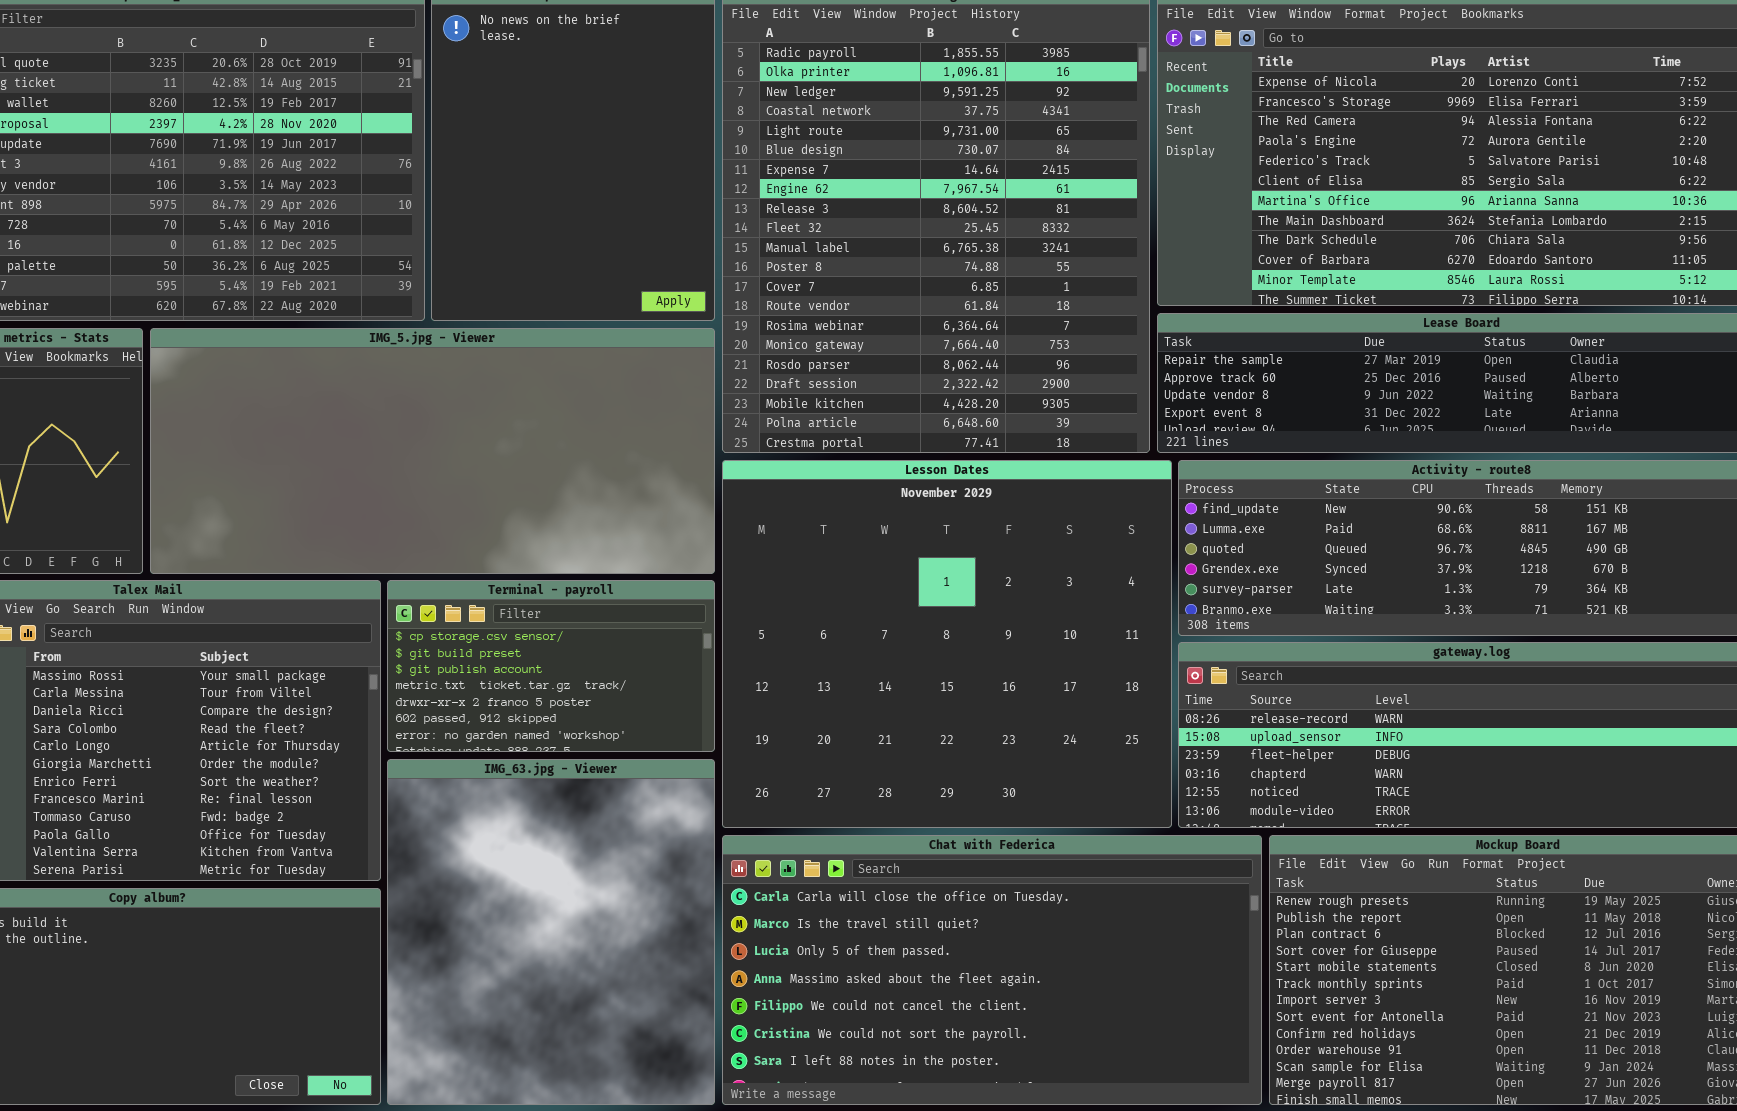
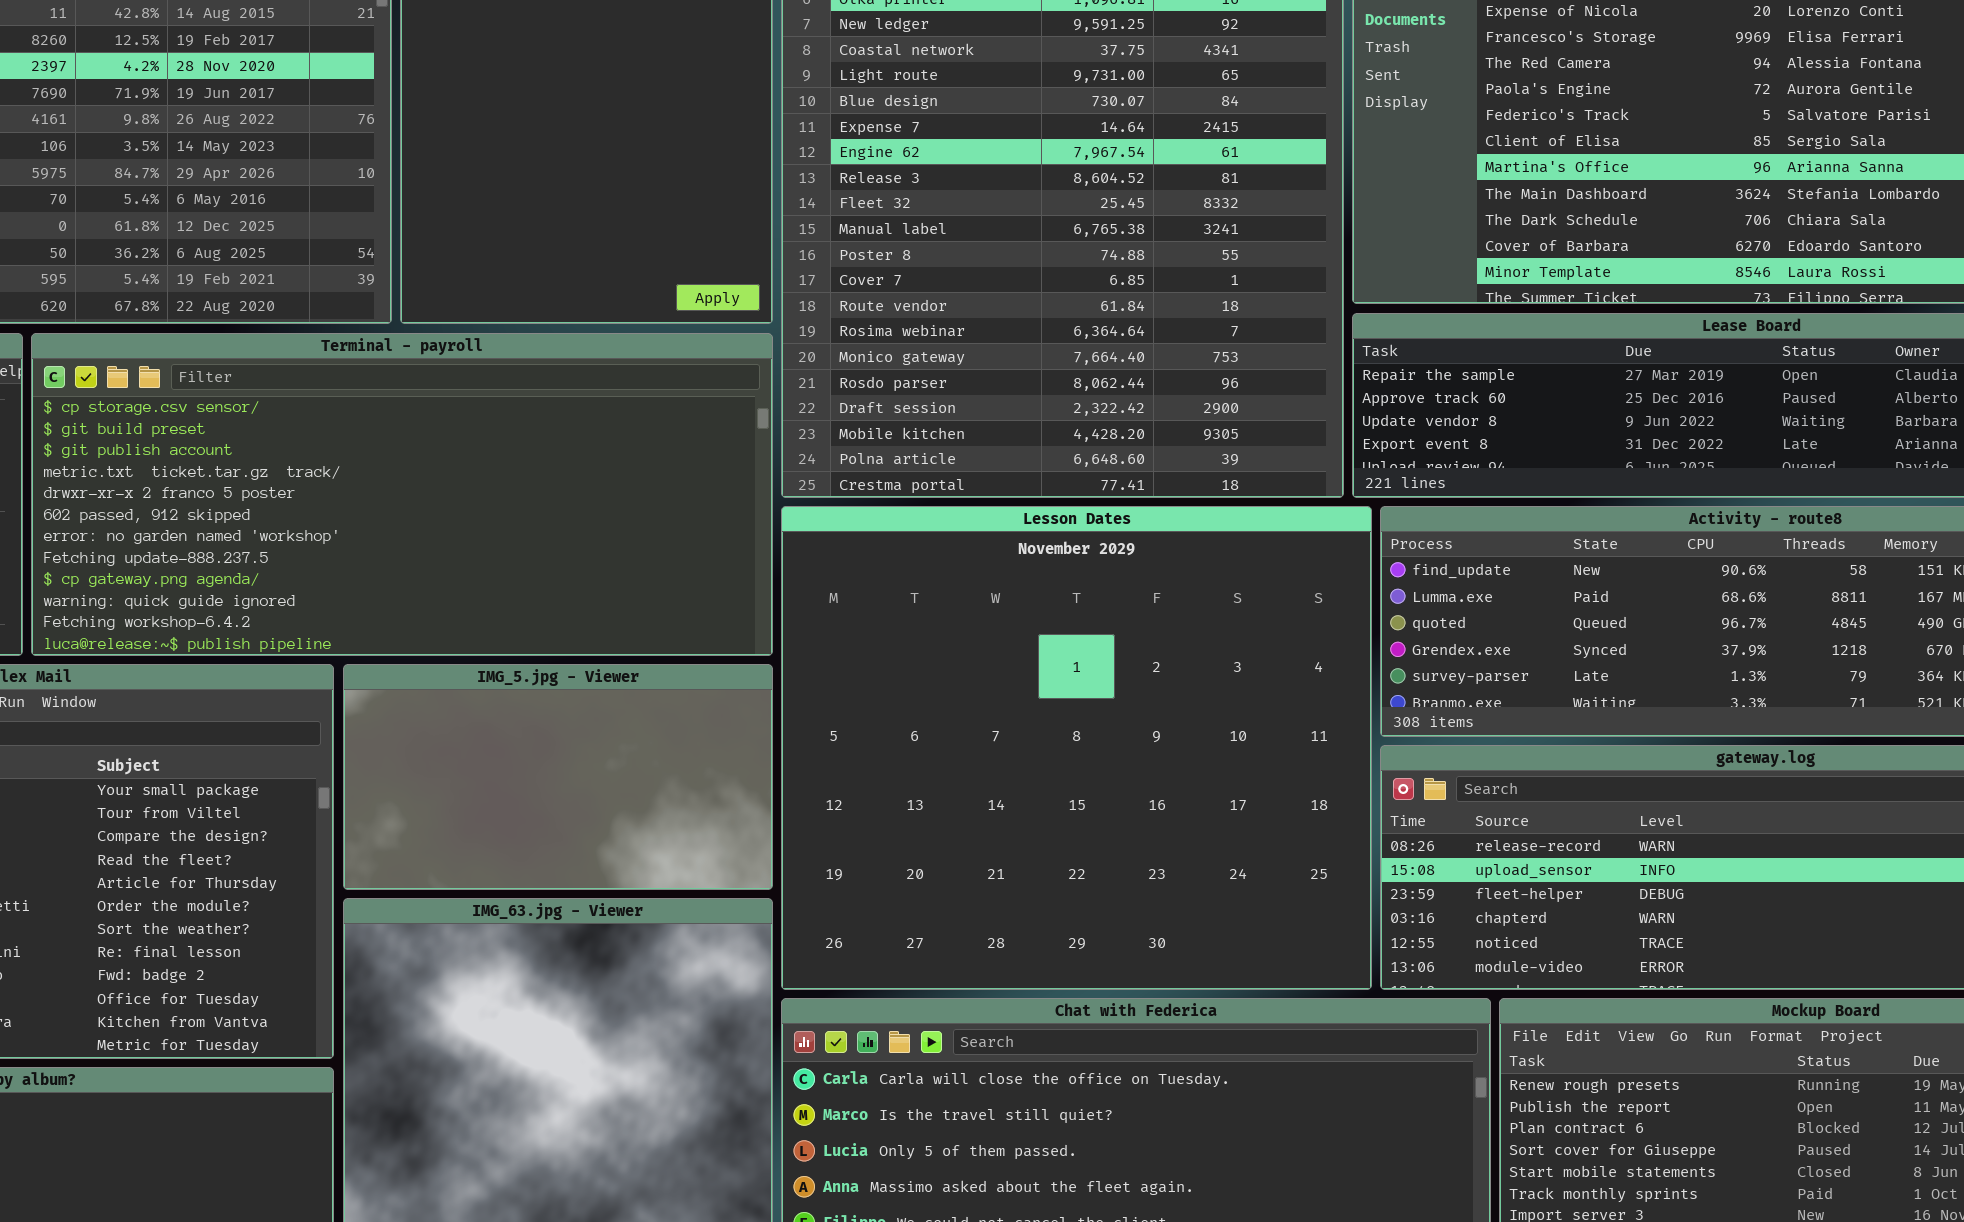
IMG_5.jpg - Viewer: [150,328,715,574] -> [343,664,773,890], moved, resized
Terminal - payroll: [387,580,715,752] -> [31,333,773,656], moved, resized

